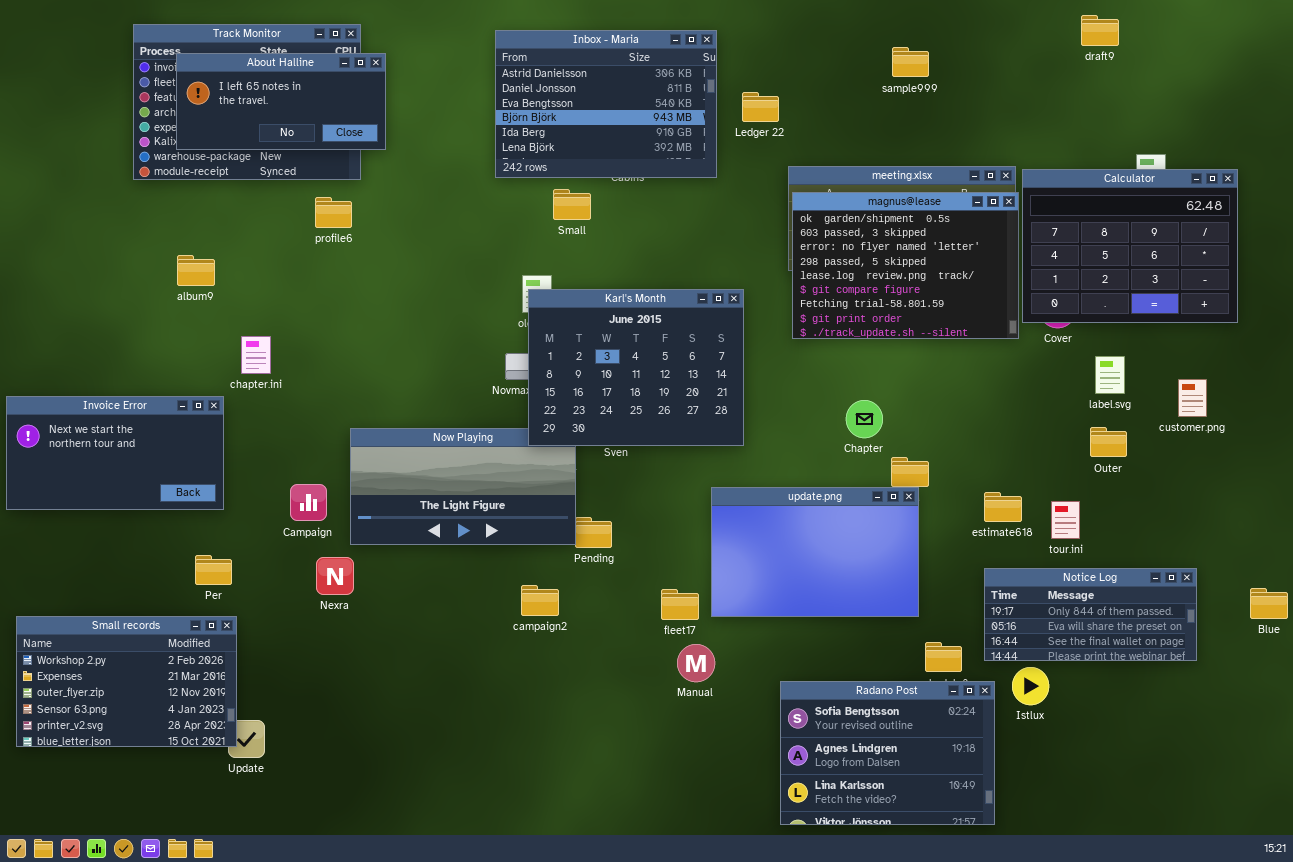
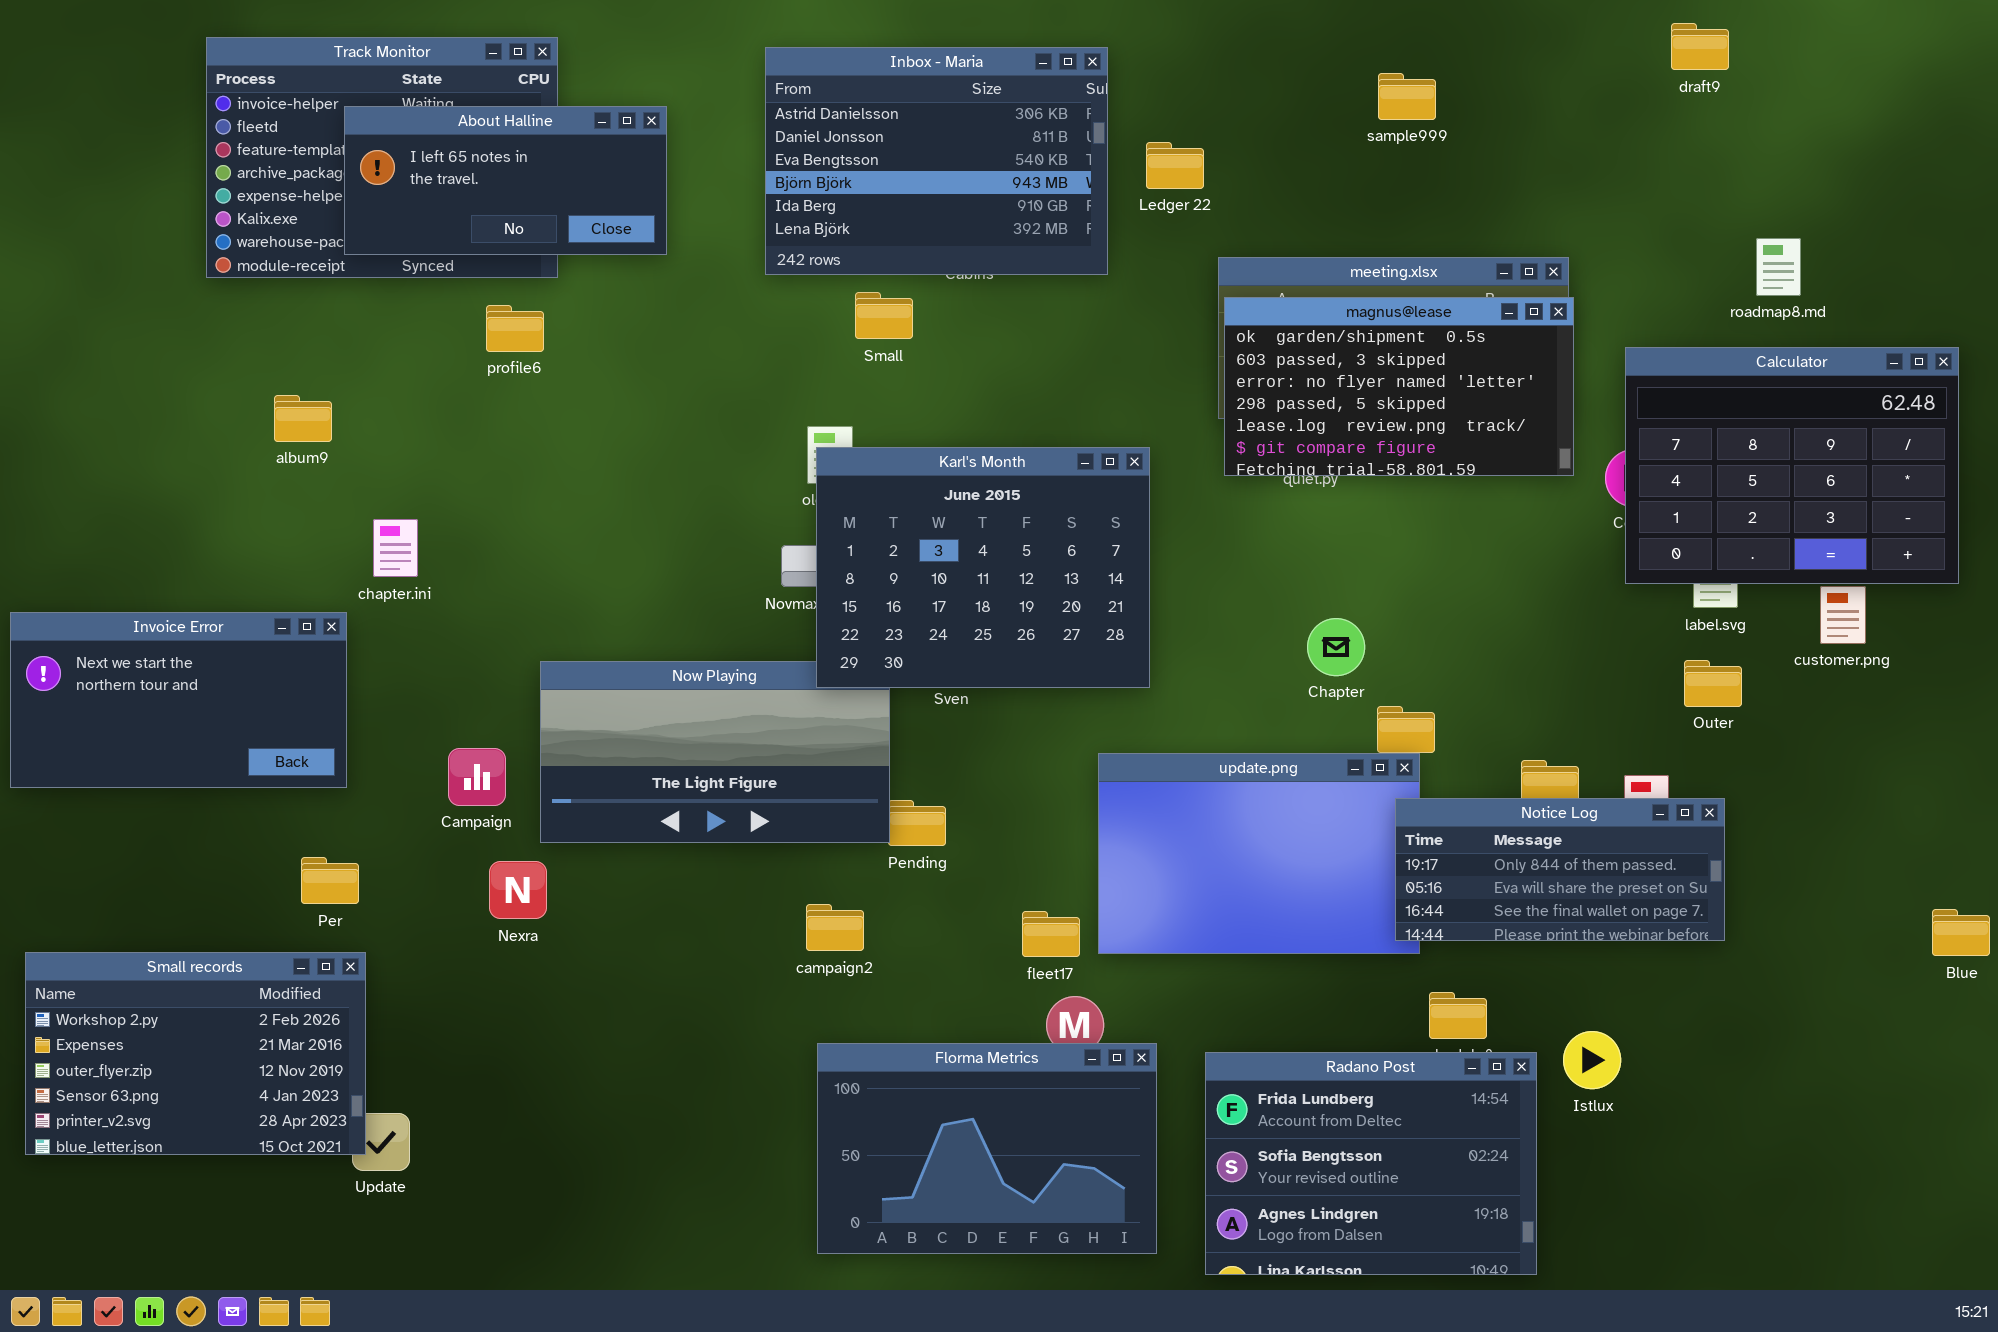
About Halline: [176,53,386,150] -> [344,106,667,255], moved
Calculator: [1022,169,1238,323] -> [1625,347,1959,584], moved
magnus@lease: [792,192,1019,339] -> [1224,297,1574,476], resized
Notice Log: [984,568,1197,661] -> [1395,798,1725,941], moved
Florma Metrics: none -> [817,1043,1157,1254], opened
Radano Post: [780,681,995,825] -> [1205,1052,1537,1275], scrolled up 1 row

